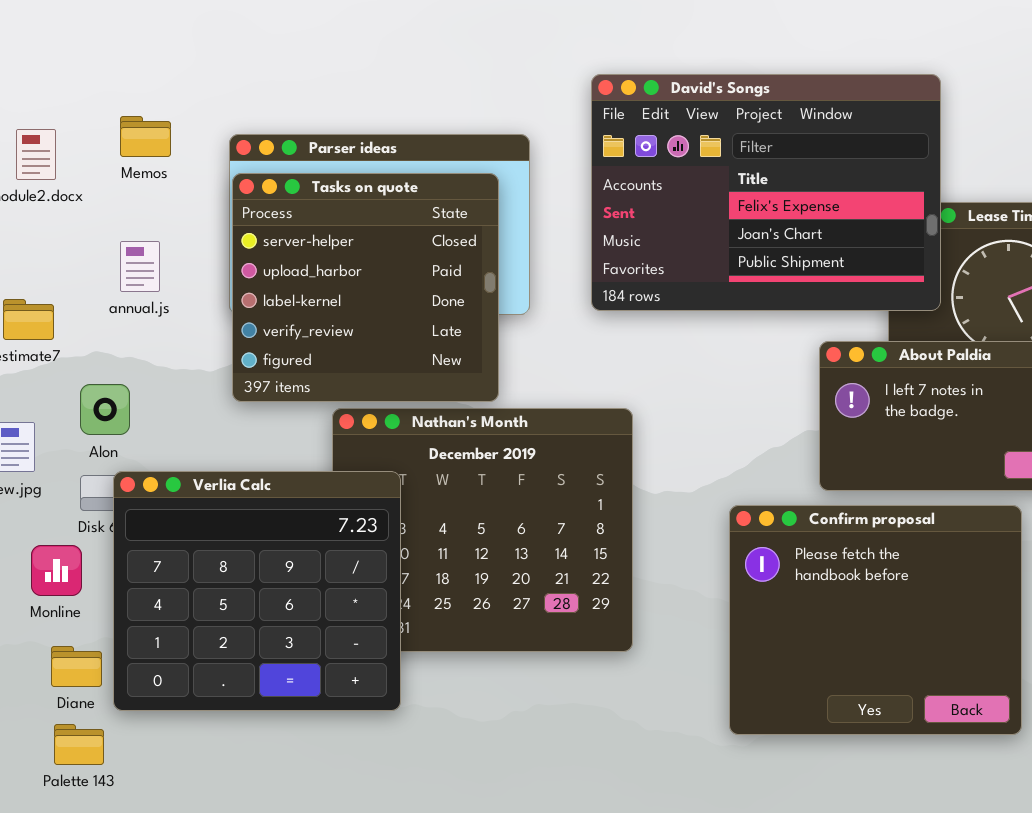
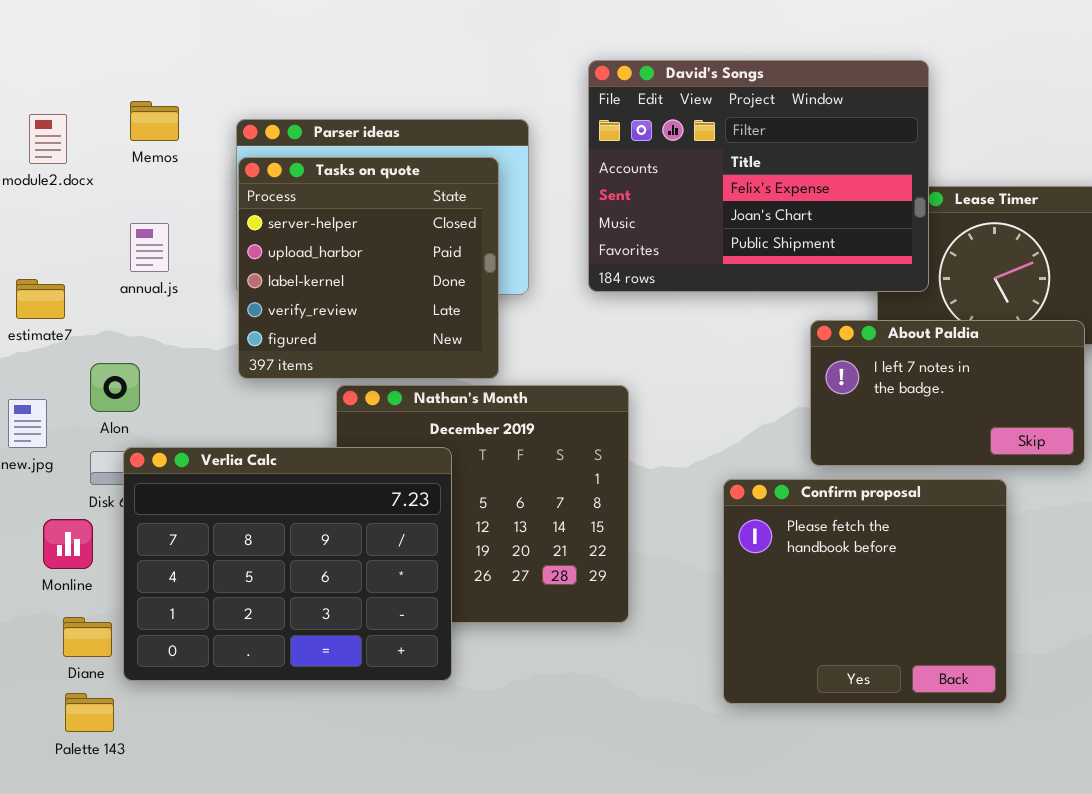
Verlia Calc: [113,471,401,711] -> [123,447,452,681], resized

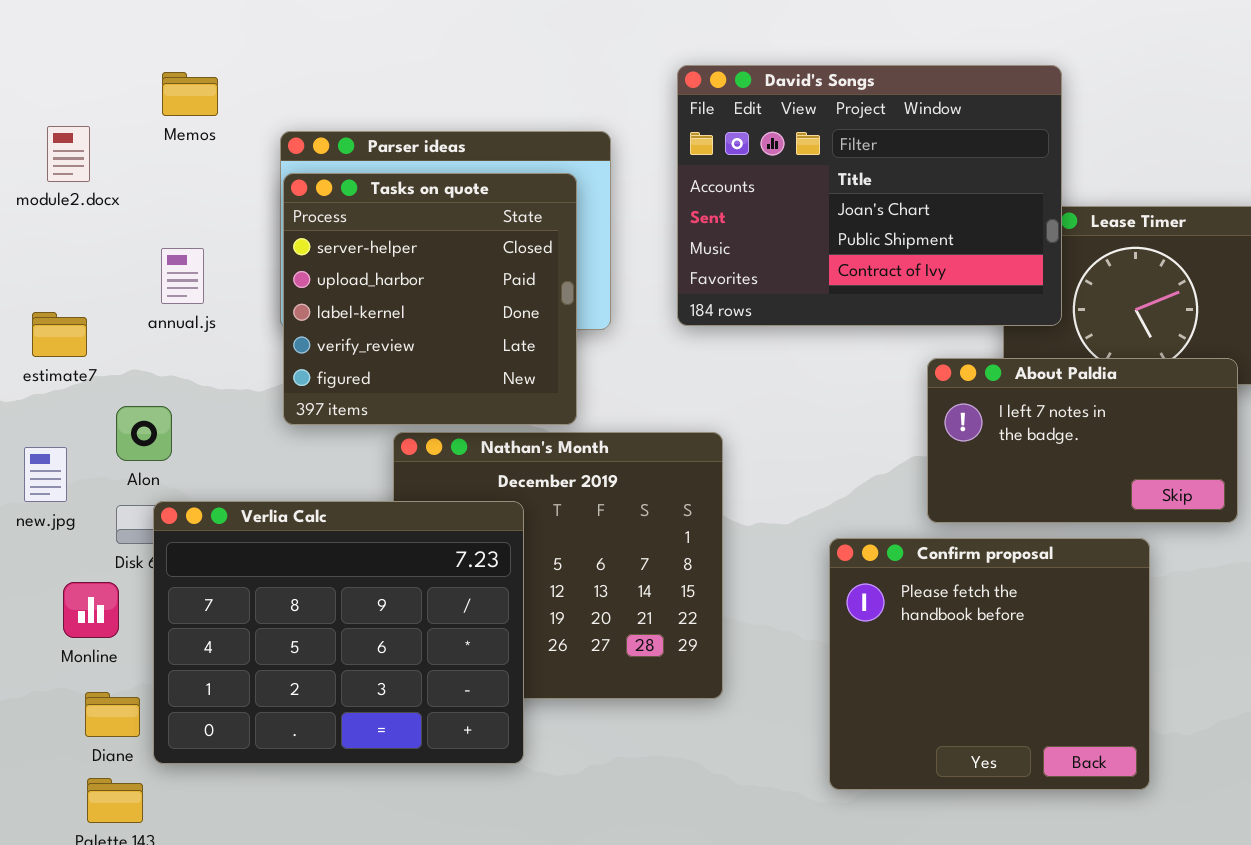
David's Songs: [588,60,929,292] -> [677,65,1062,326], scrolled down 1 row
Memos: [130,101,179,141] -> [162,72,218,116], moved

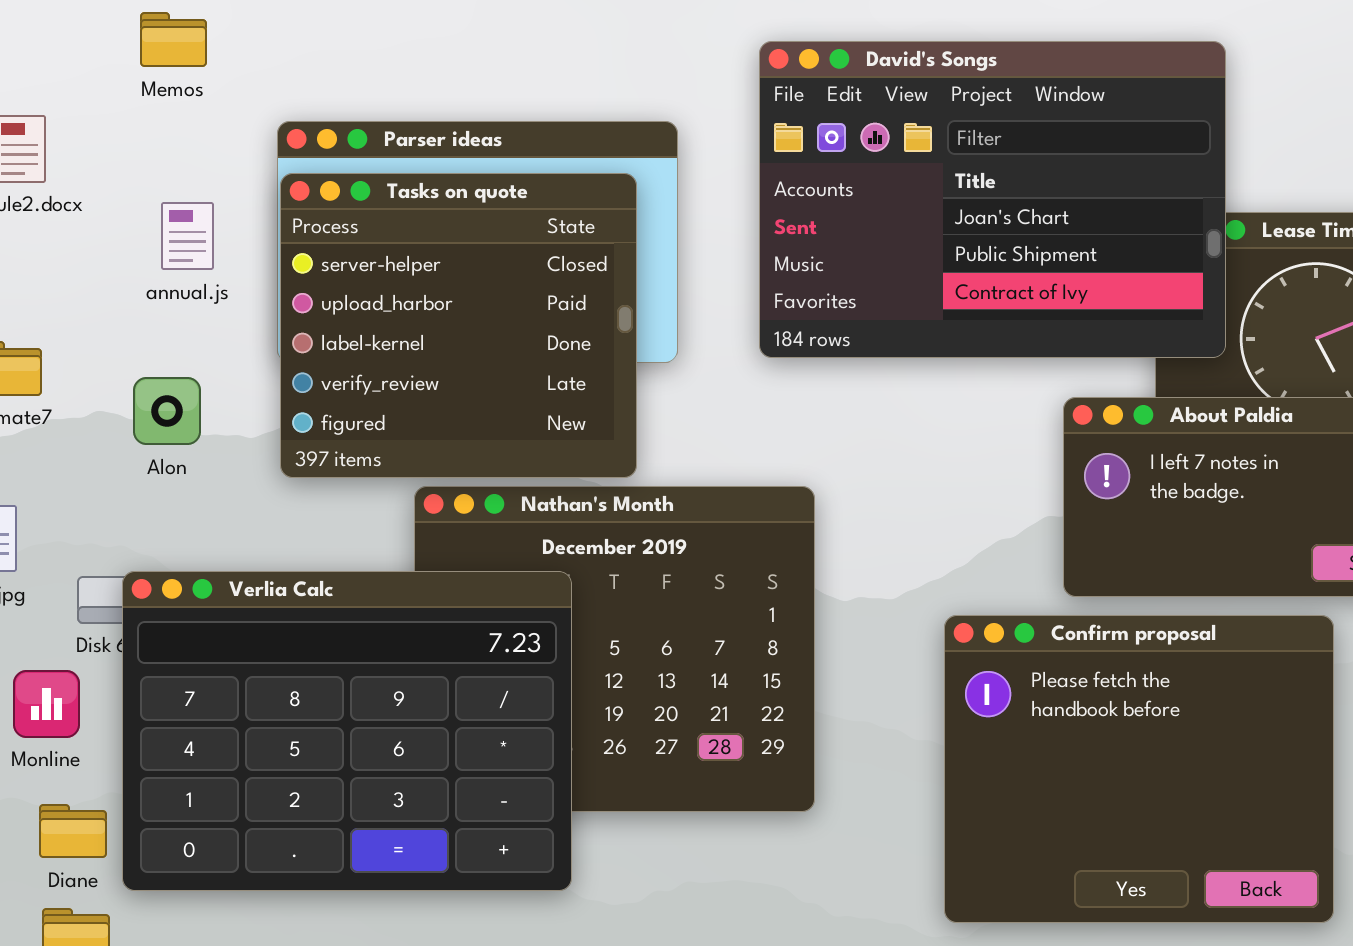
Memos: [162,72,218,116] -> [140,12,207,67], moved
annual.js: [161,248,204,304] -> [161,202,214,270], moved
Alon: [116,406,172,461] -> [133,377,201,445], moved

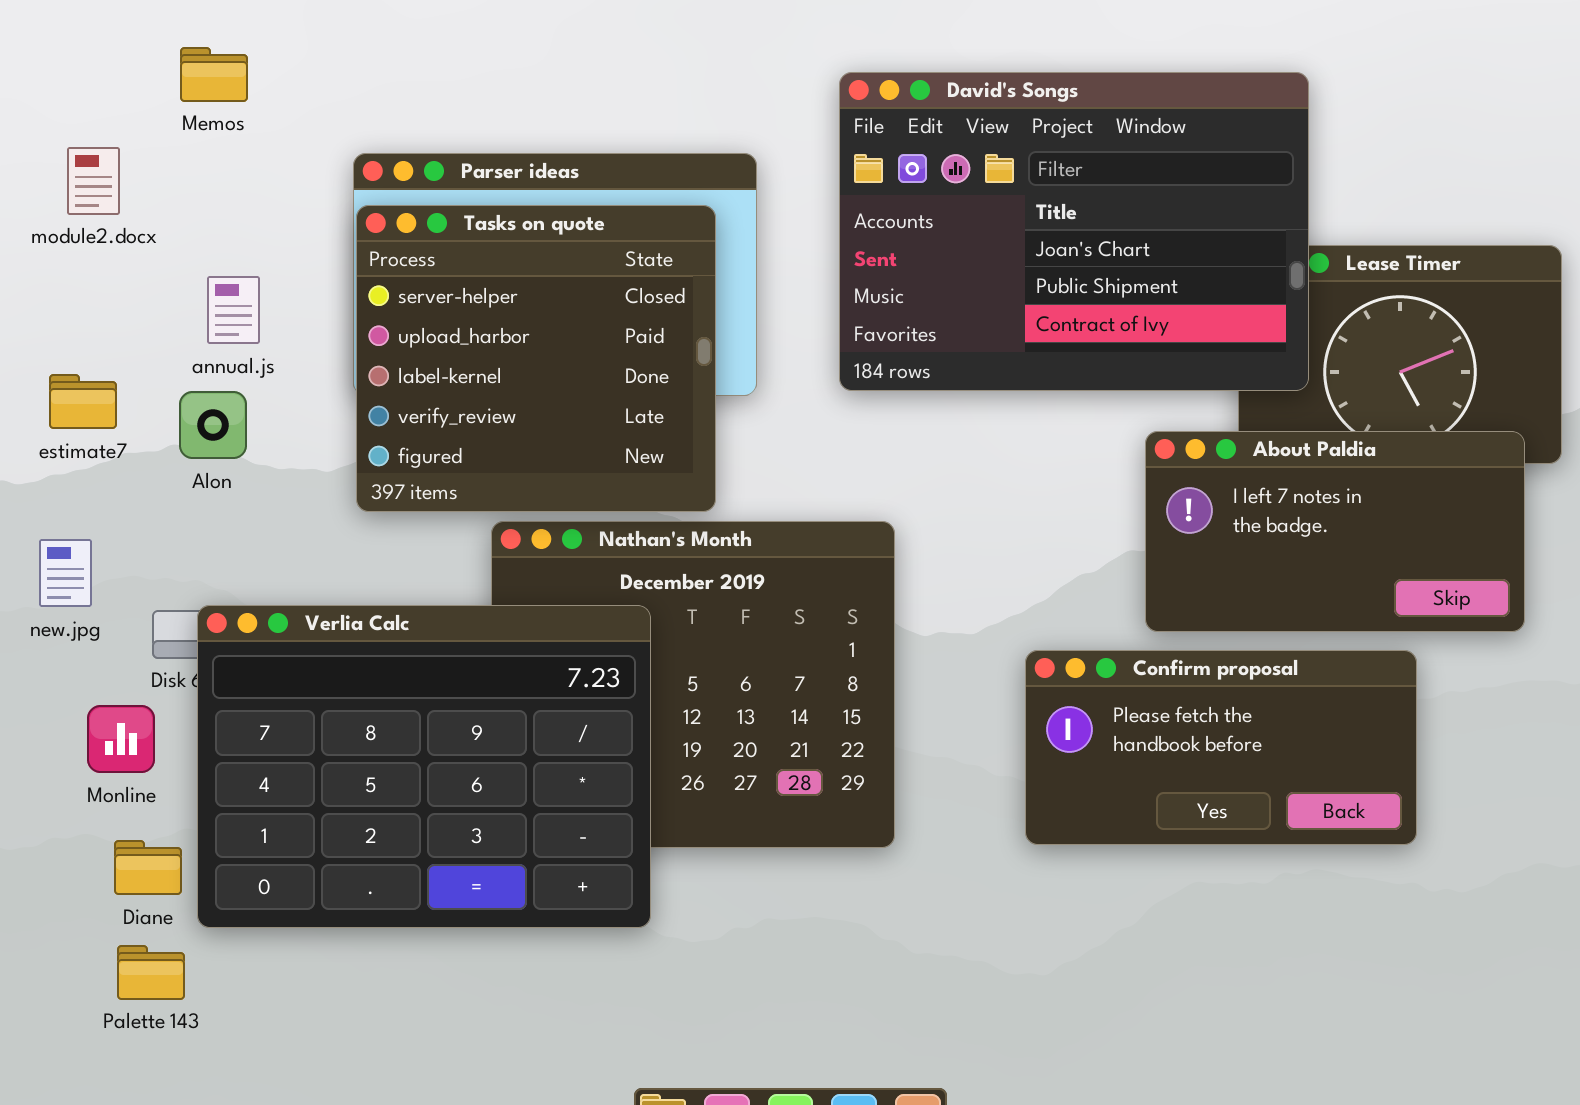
Memos: [140,12,207,67] -> [180,47,248,102], moved
annual.js: [161,202,214,270] -> [207,276,260,344], moved
Alon: [133,377,201,445] -> [179,391,247,459], moved
Confirm proposal: [944,615,1334,923] -> [1025,650,1417,845], resized

